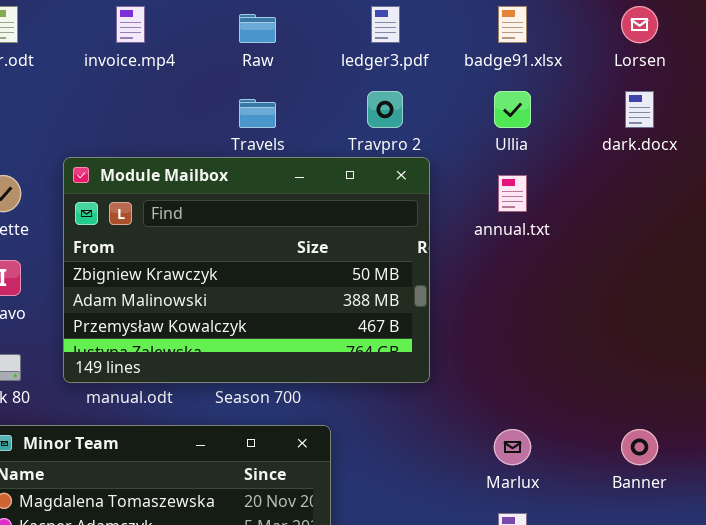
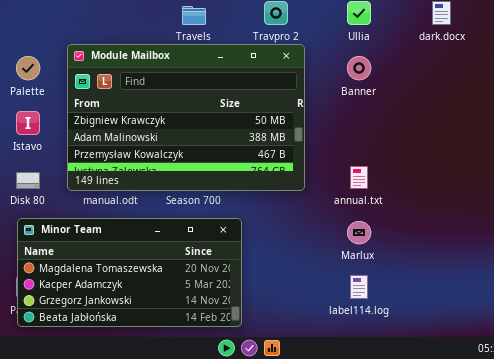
annual.txt: [498,175,527,212] -> [350,166,368,189], moved
Banner: [621,429,658,465] -> [347,56,371,80], moved

